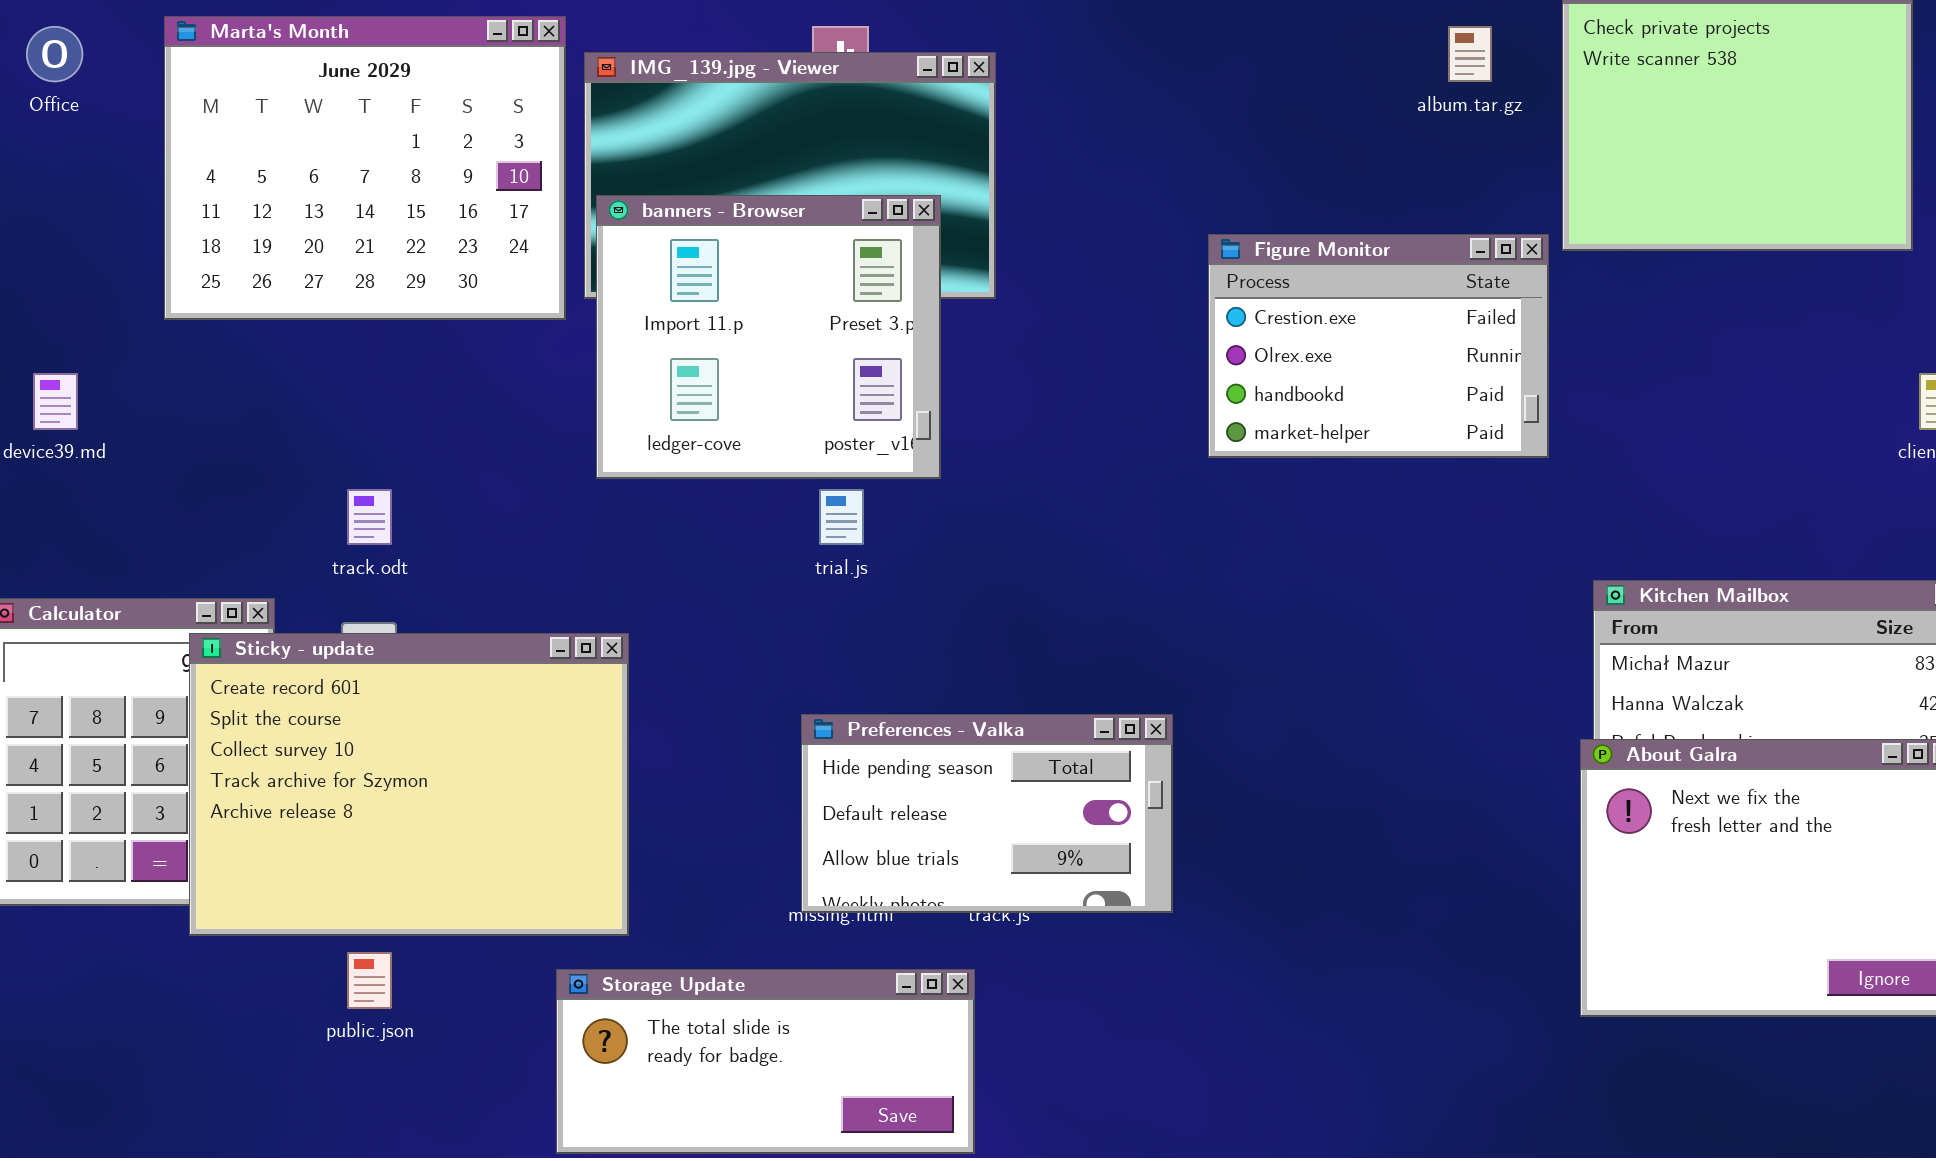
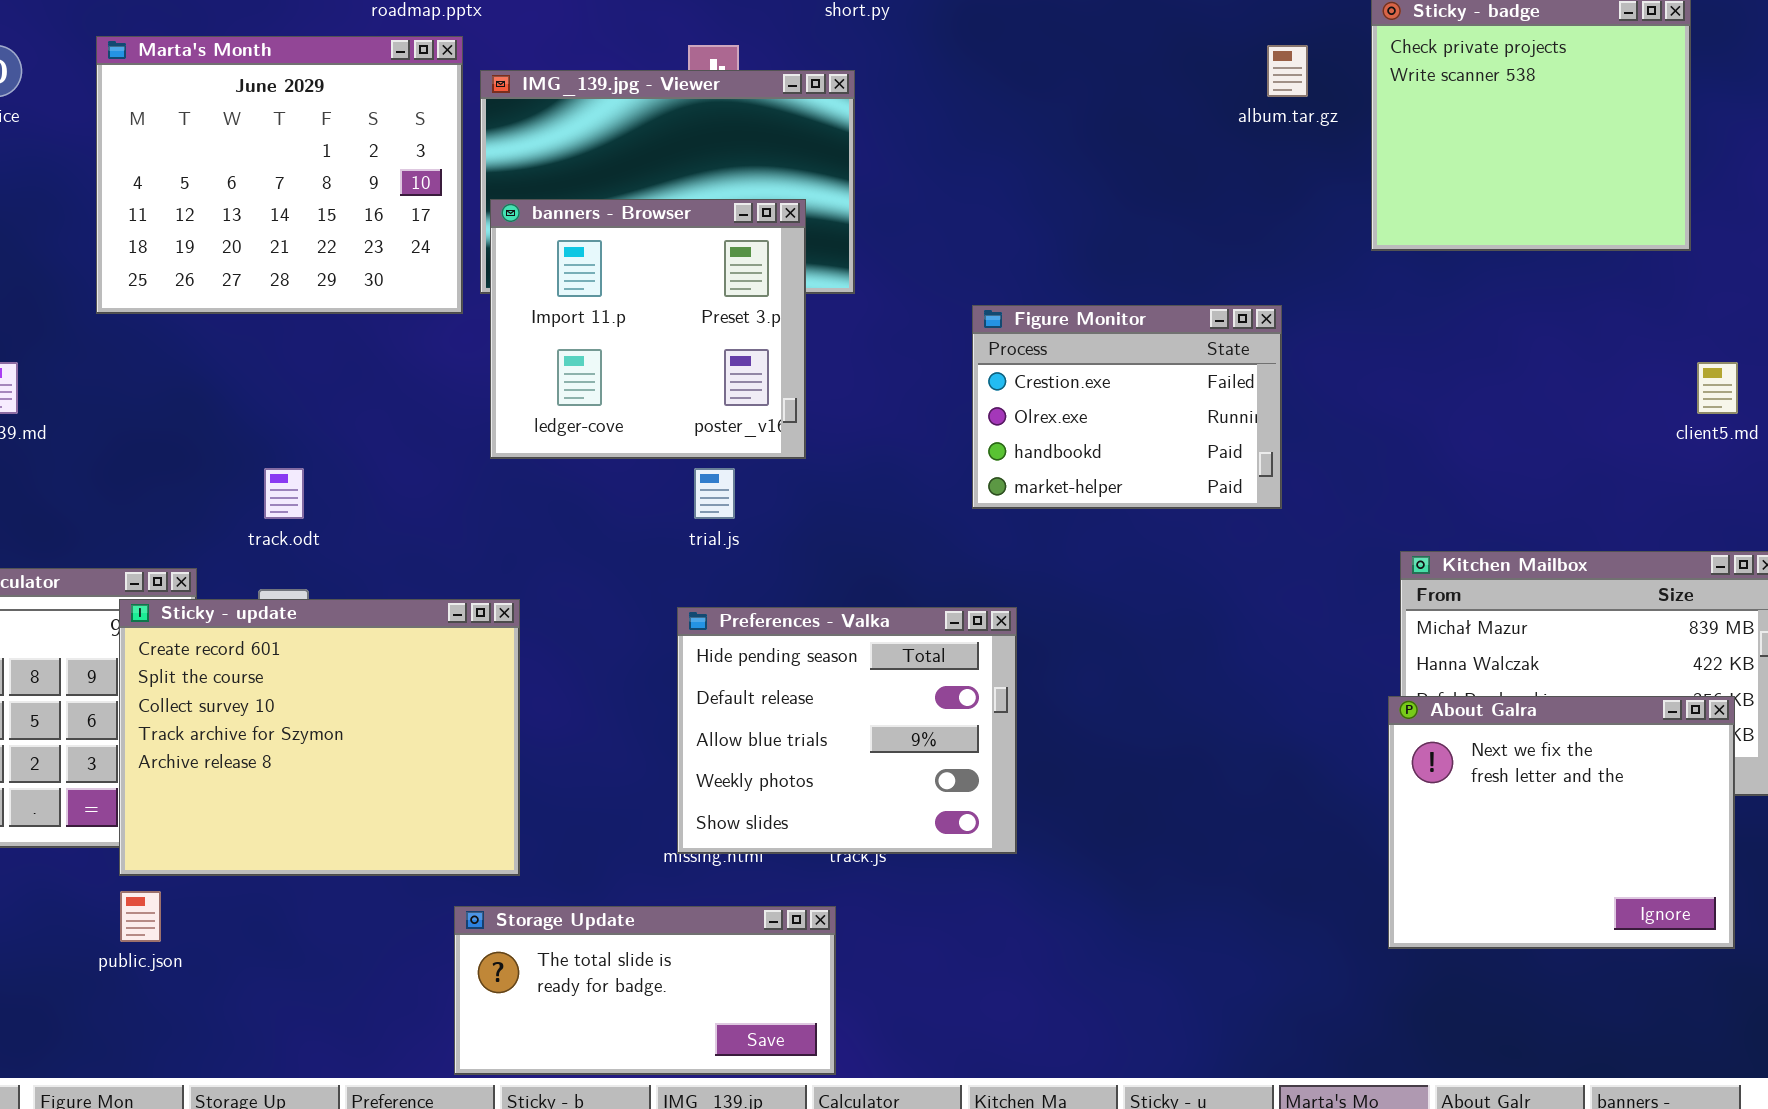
Figure Monitor: [1208,234,1549,458] -> [972,305,1282,509], moved
Preferences - Valka: [801,714,1173,913] -> [677,607,1017,854], resized
public.json: [347,952,392,1009] -> [120,891,161,942], moved

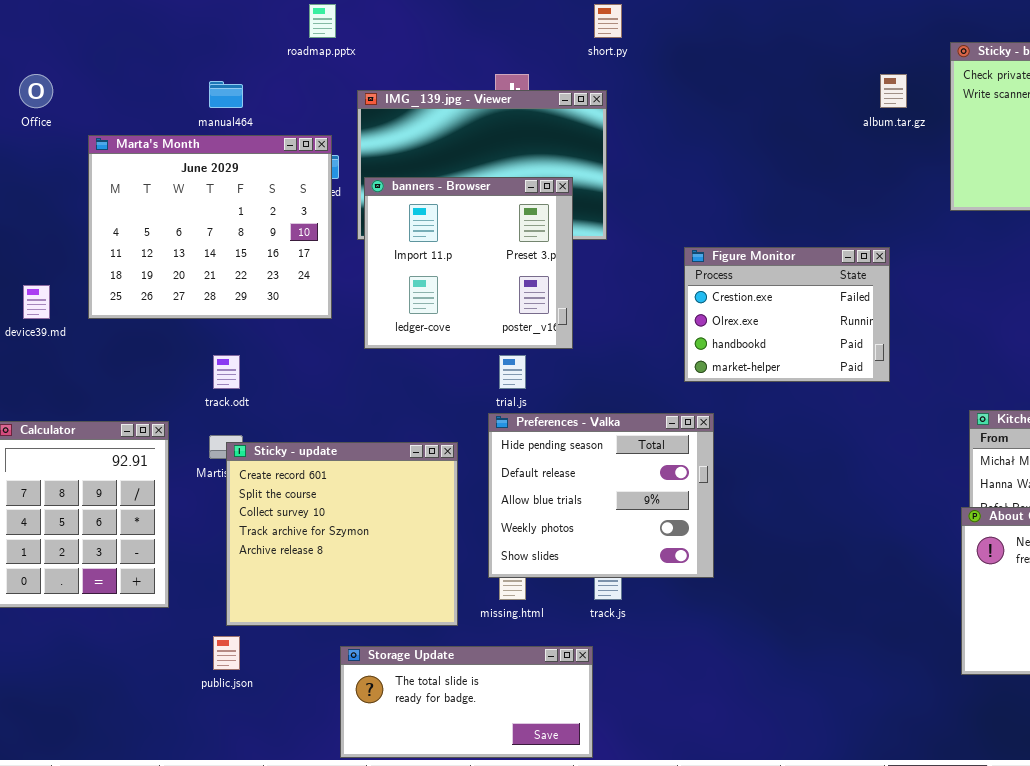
Marta's Month: [96,36,463,314] -> [88,135,332,319], moved
Sticky - update: [119,599,520,876] -> [226,442,458,626], moved, resized
Preferences - Valka: [677,607,1017,854] -> [488,413,714,578], moved
public.json: [120,891,161,942] -> [213,636,240,670], moved

